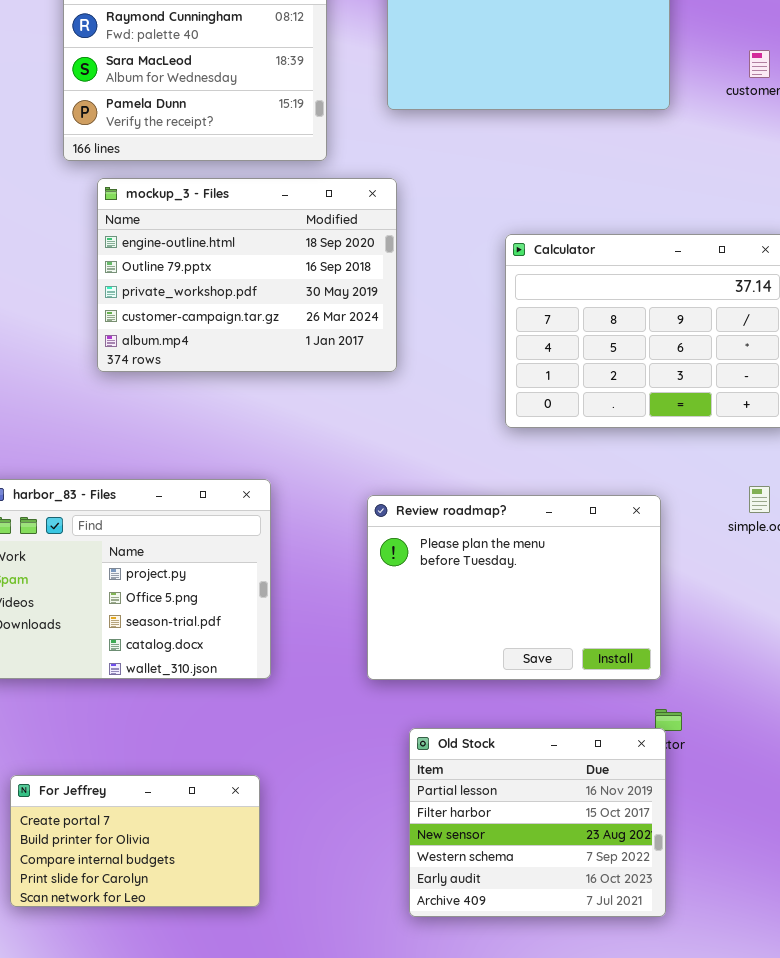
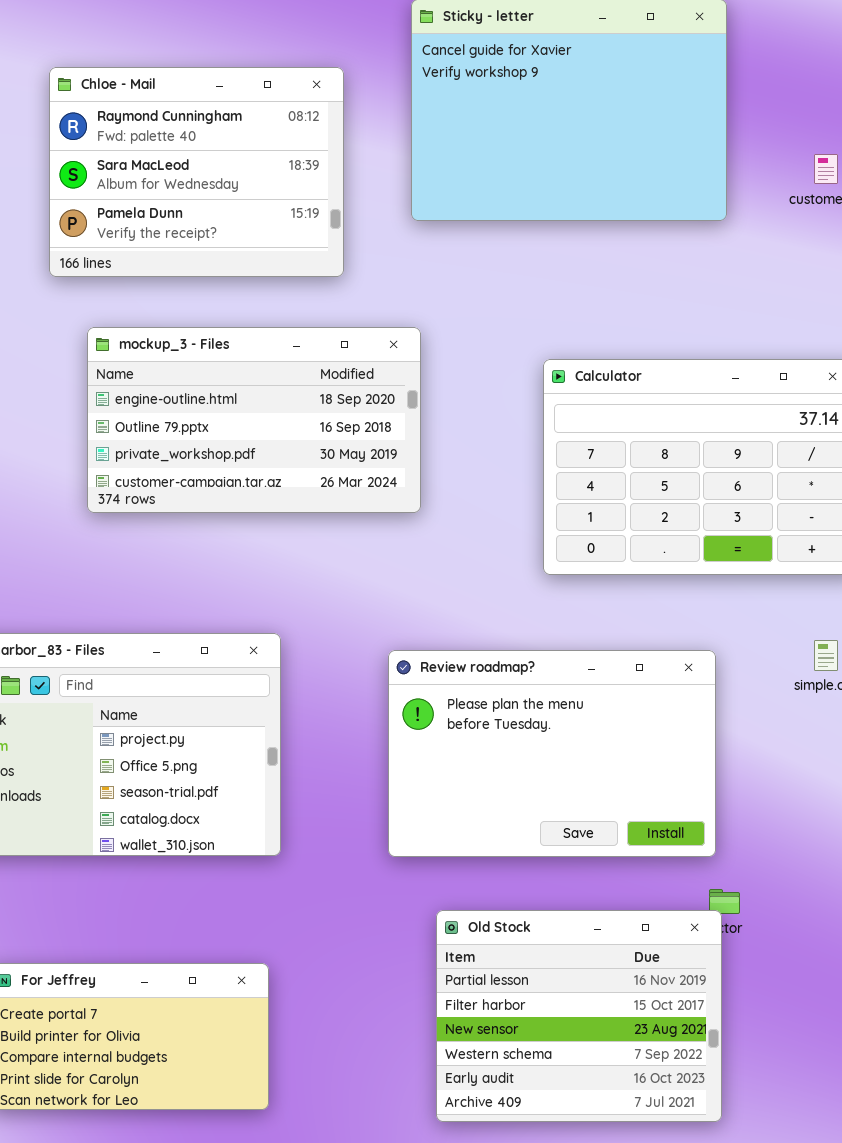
mockup_3 - Files: [97,178,397,372] -> [87,327,421,513], resized

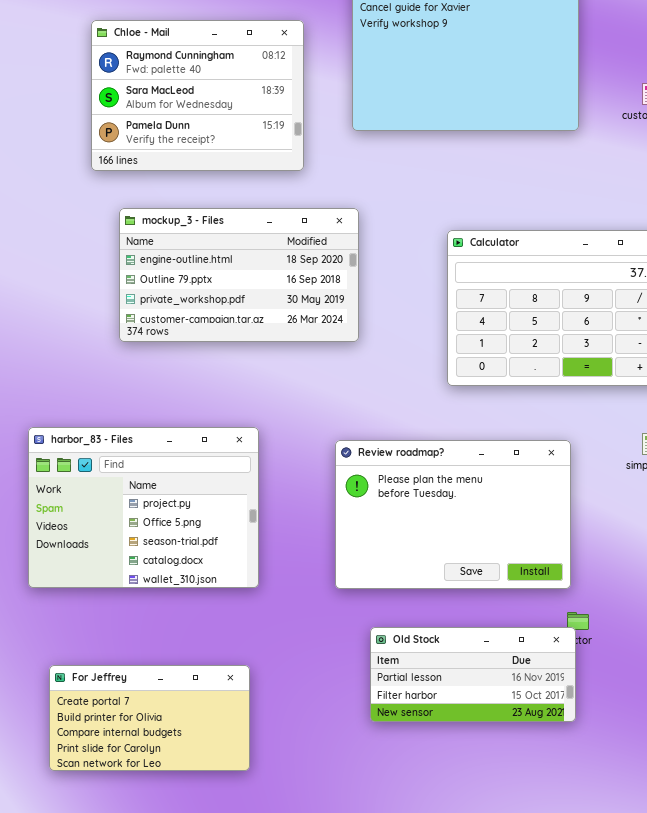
Old Stock: [436,910,722,1122] -> [370,627,576,722], resized

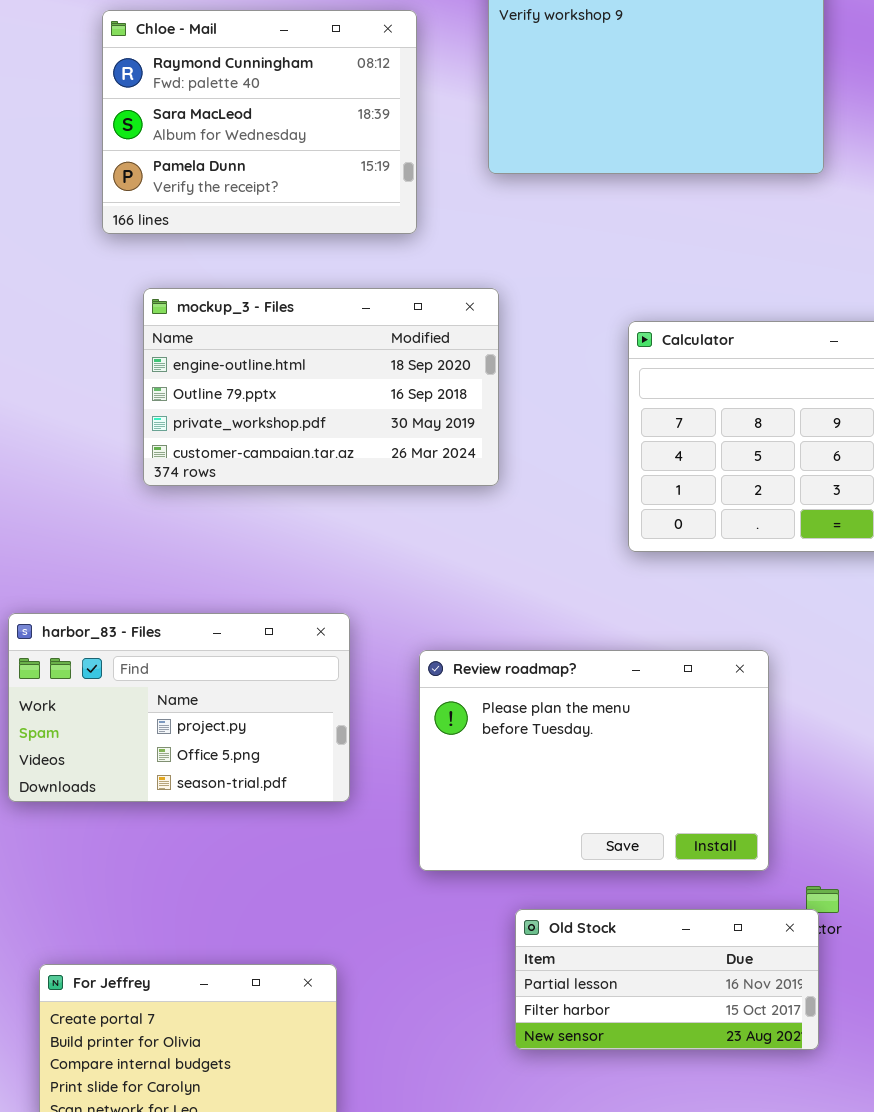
harbor_83 - Files: [28,427,259,588] -> [8,613,350,802], resized
Review roadmap?: [335,440,571,589] -> [419,650,769,871], moved

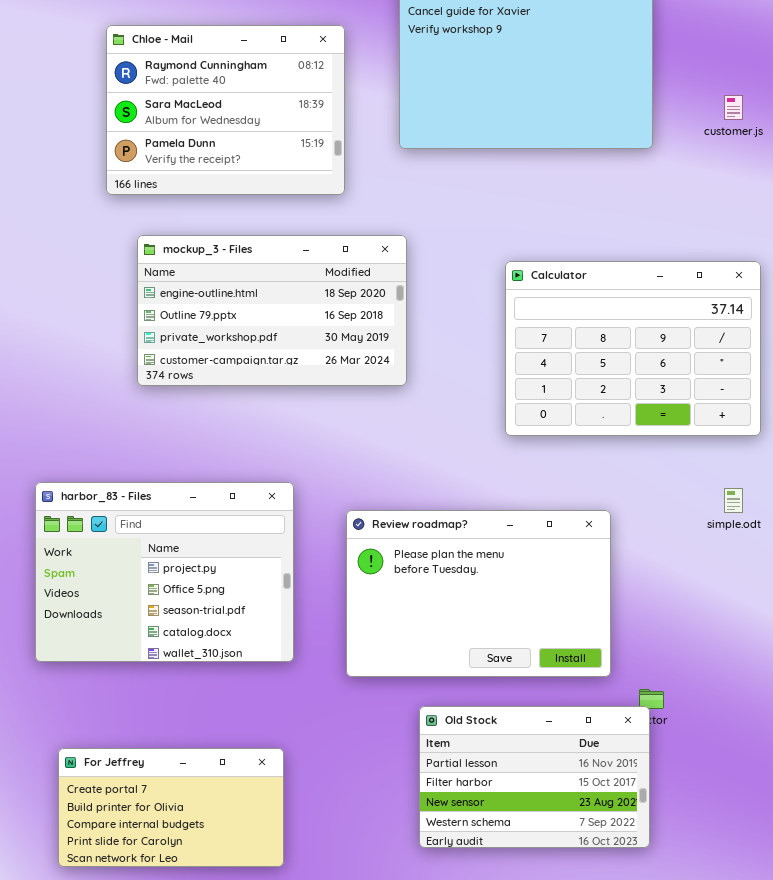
harbor_83 - Files: [8,613,350,802] -> [35,482,294,662], resized
Old Stock: [515,909,819,1050] -> [419,706,650,848], resized

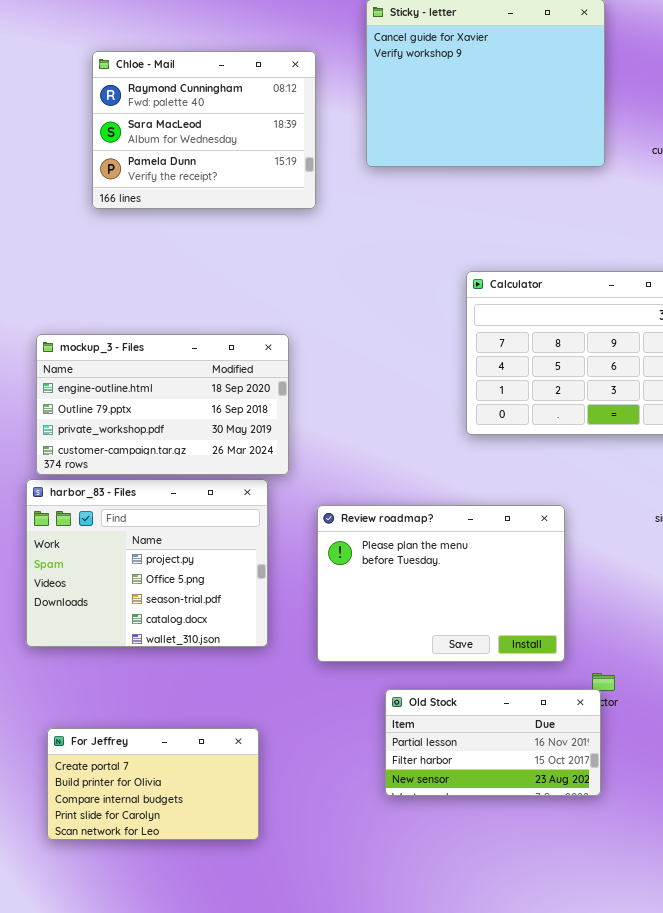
mockup_3 - Files: [137,235,407,386] -> [36,334,289,475], moved
Old Stock: [419,706,650,848] -> [385,689,601,796], resized

